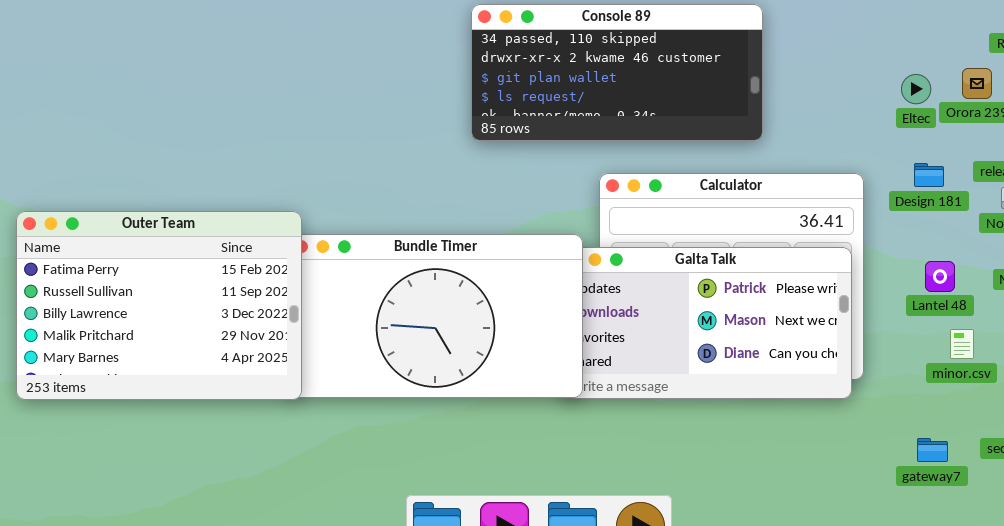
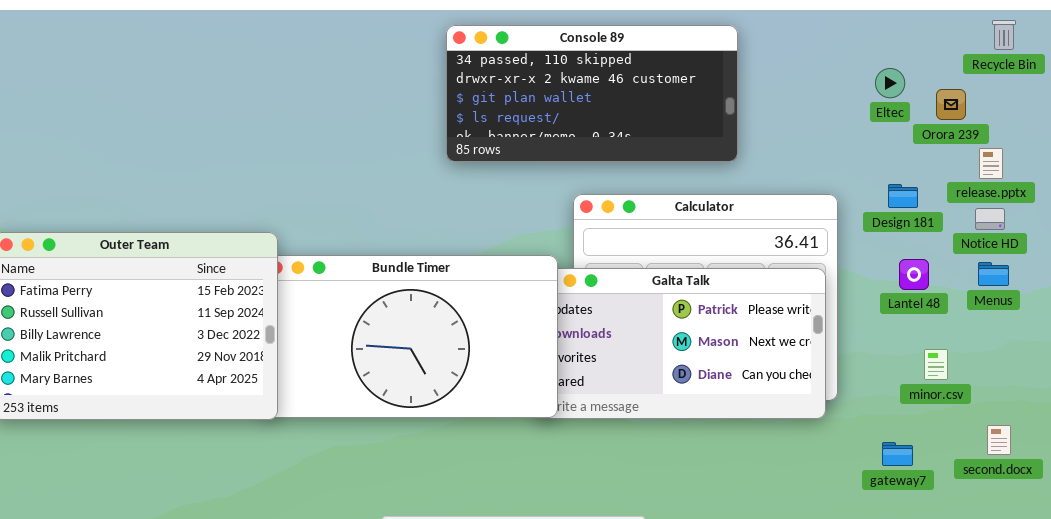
Eltec: [901,74,931,104] -> [875,68,905,98], moved
Lantel 48: [925,261,955,292] -> [899,259,929,290], moved
gateway7: [917,438,948,462] -> [882,442,913,466], moved

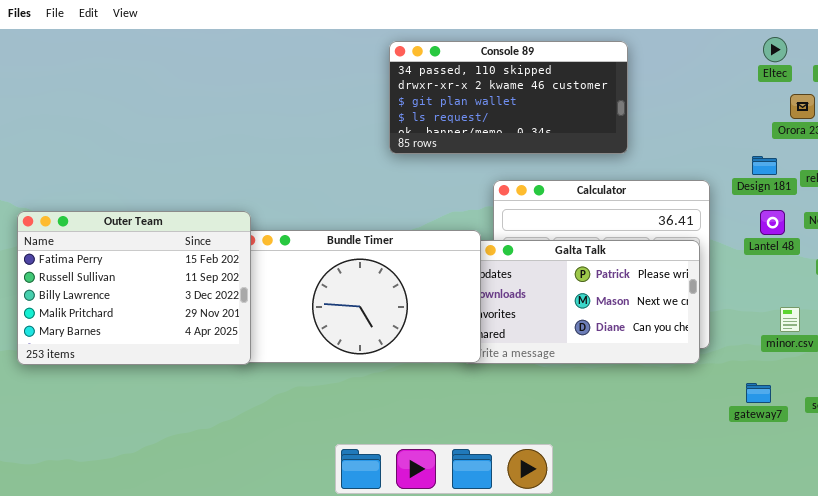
Eltec: [875,68,905,98] -> [763,37,787,62], moved
Design 181: [888,184,918,208] -> [752,156,777,175], moved
Lantel 48: [899,259,929,290] -> [760,210,785,235], moved

